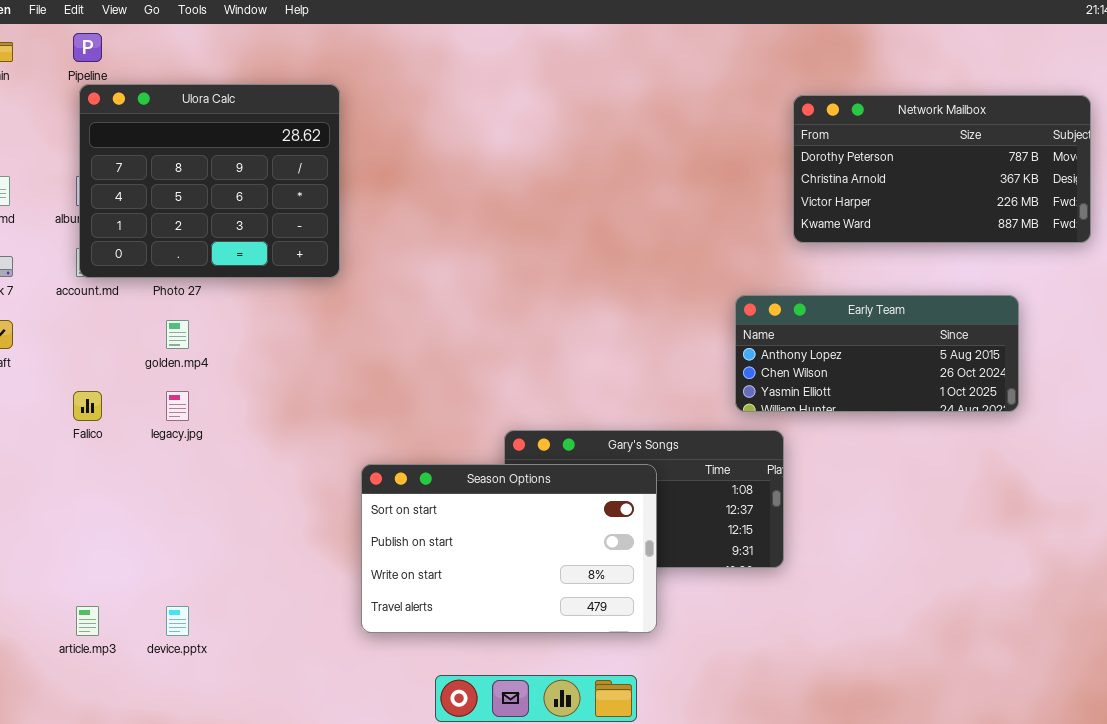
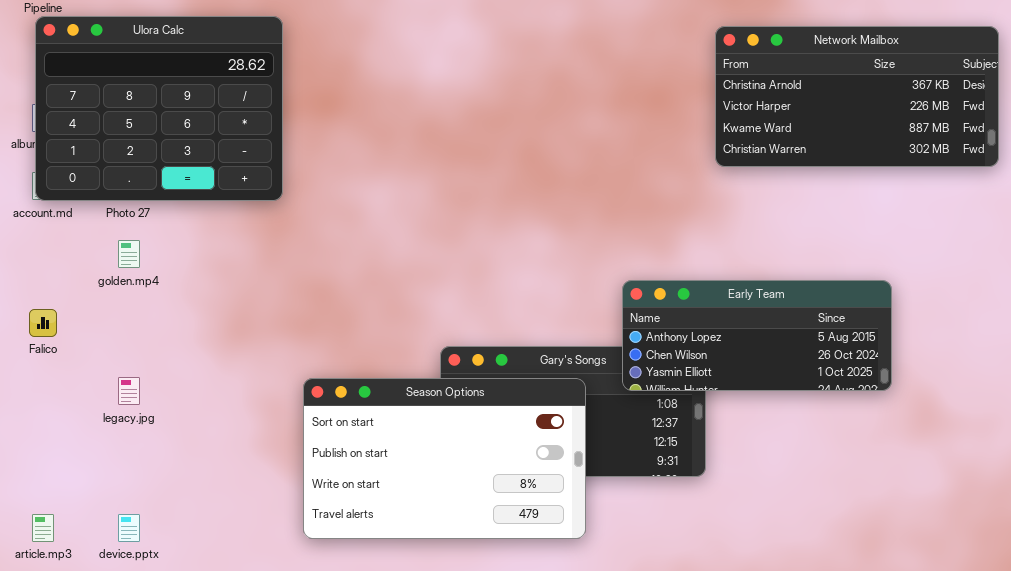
Network Mailbox: [793,95,1091,243] -> [715,26,999,167], scrolled down 1 row
Early Team: [735,295,1019,412] -> [622,280,892,391], moved
legacy.jpg: [166,391,189,421] -> [118,377,140,405], moved

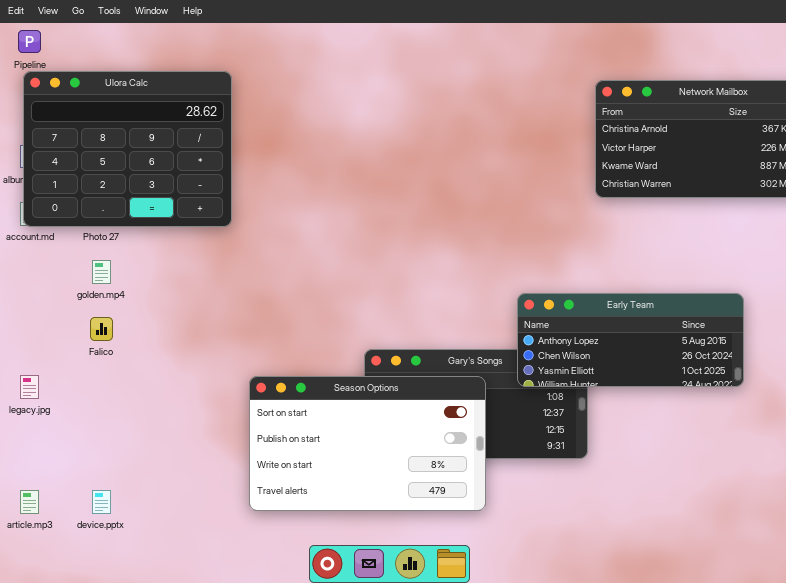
Falico: [29,309,57,337] -> [90,317,113,341], moved
legacy.jpg: [118,377,140,405] -> [20,375,39,399], moved

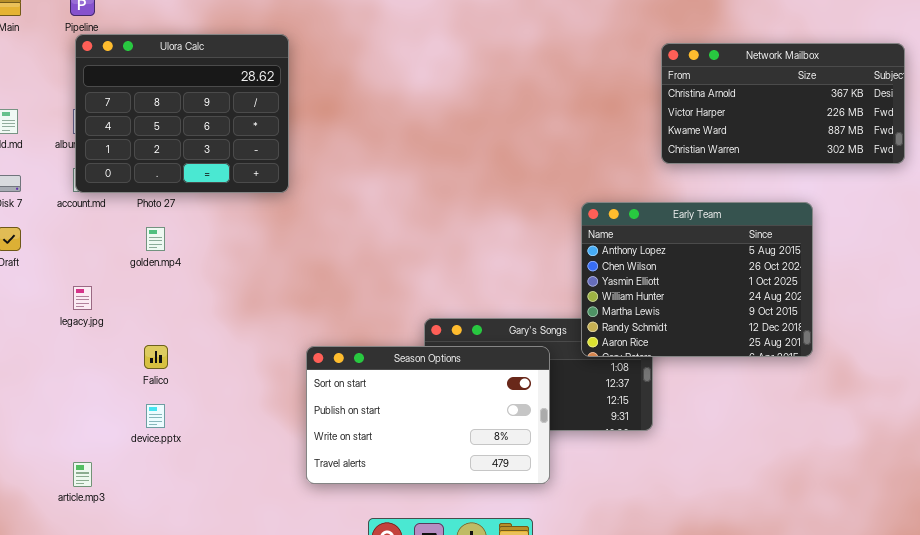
Early Team: [517,293,744,387] -> [581,202,813,357], resized
Falico: [90,317,113,341] -> [144,345,168,369], moved
legacy.jpg: [20,375,39,399] -> [73,286,92,310], moved
device.pptx: [92,490,111,514] -> [146,404,165,428], moved

